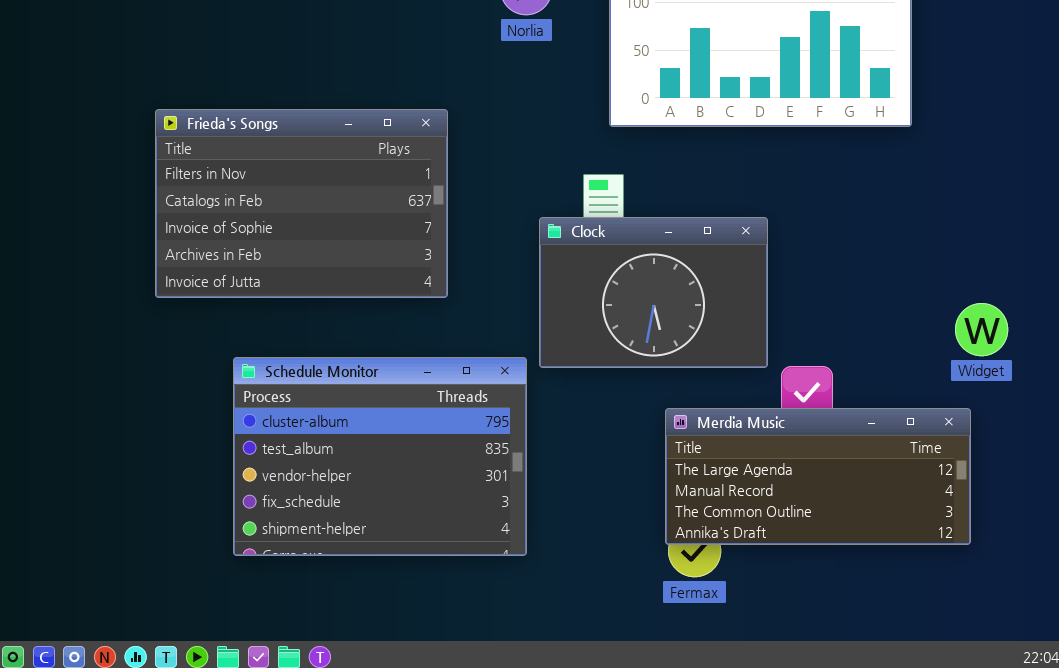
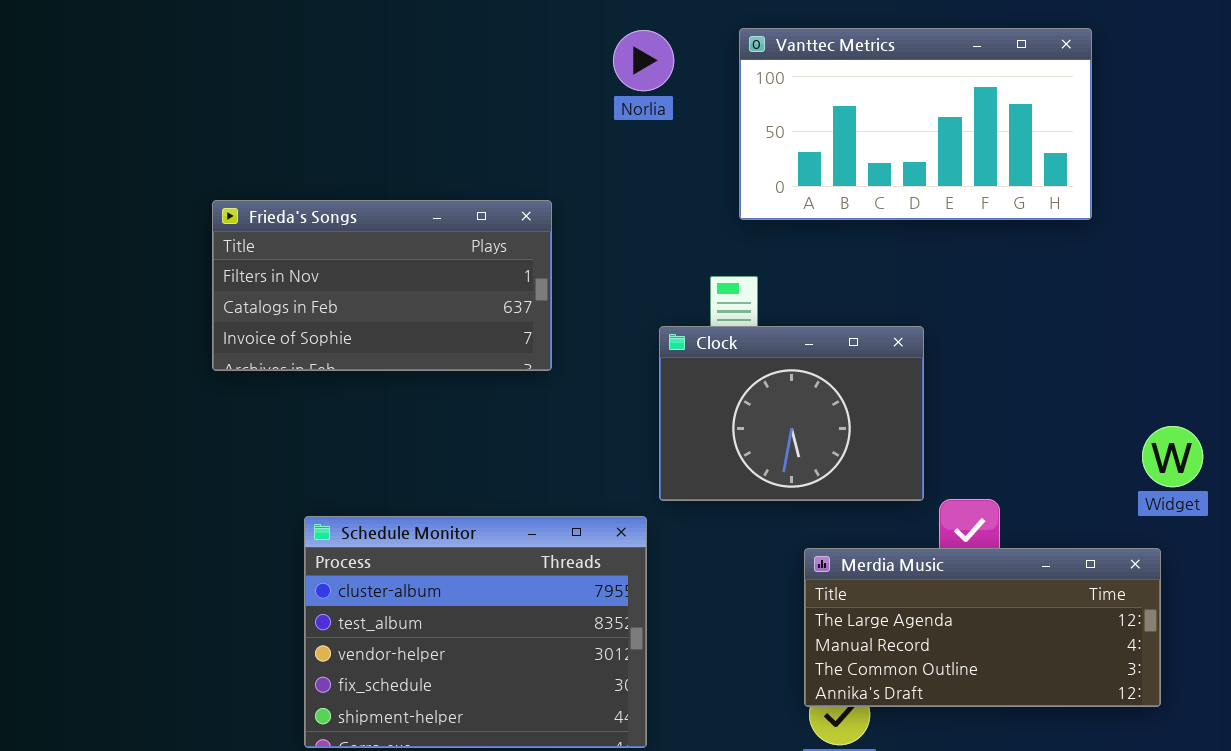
Frieda's Songs: [155,109,448,298] -> [212,200,552,371], resized
Schedule Monitor: [233,357,527,556] -> [304,516,647,748], moved

